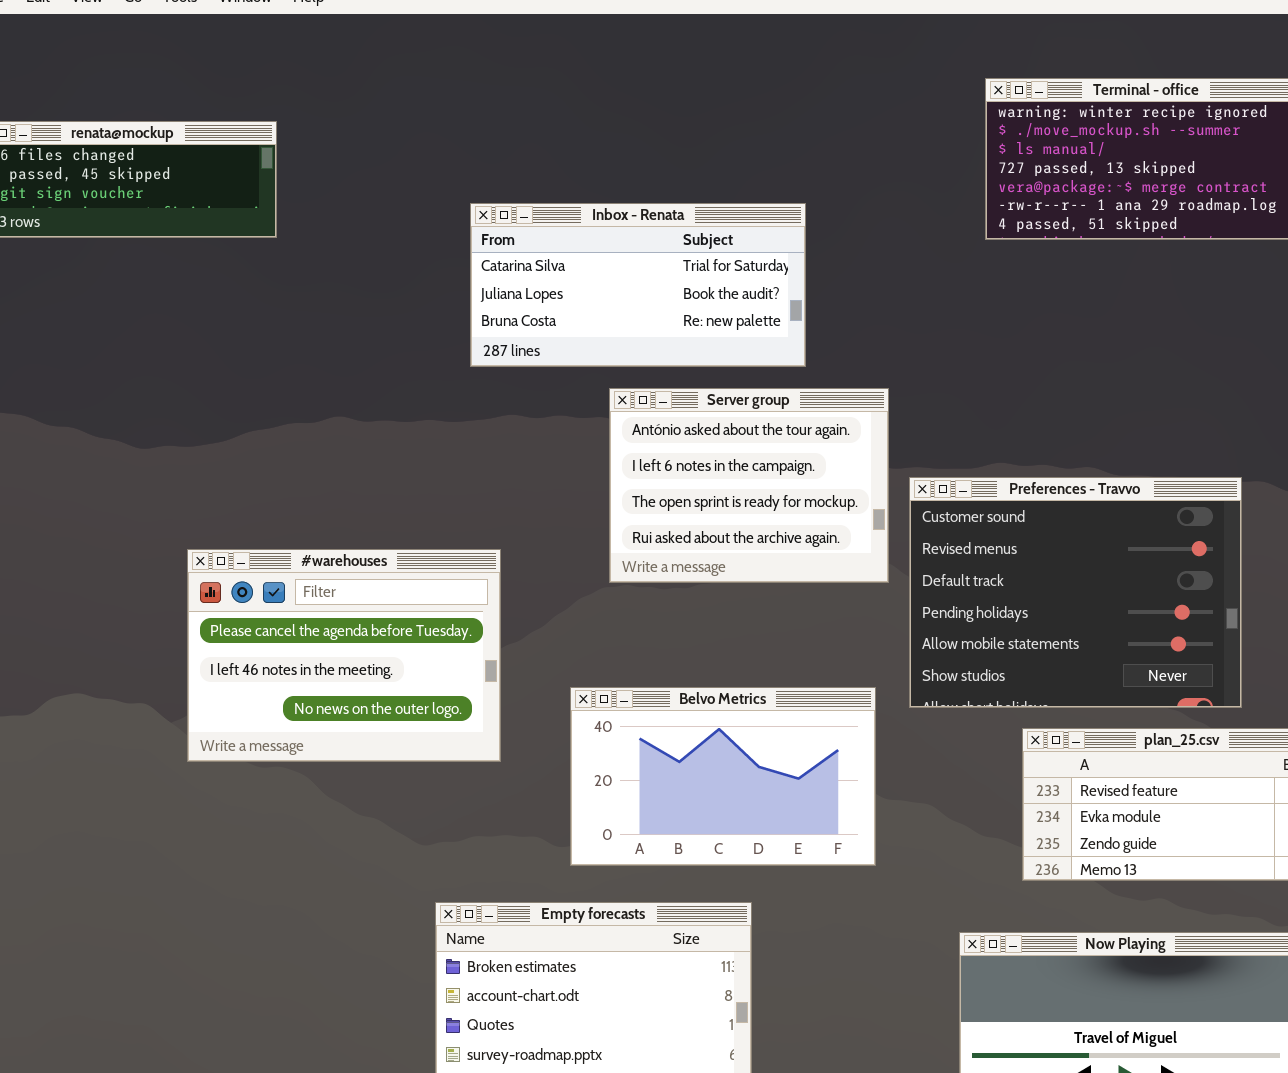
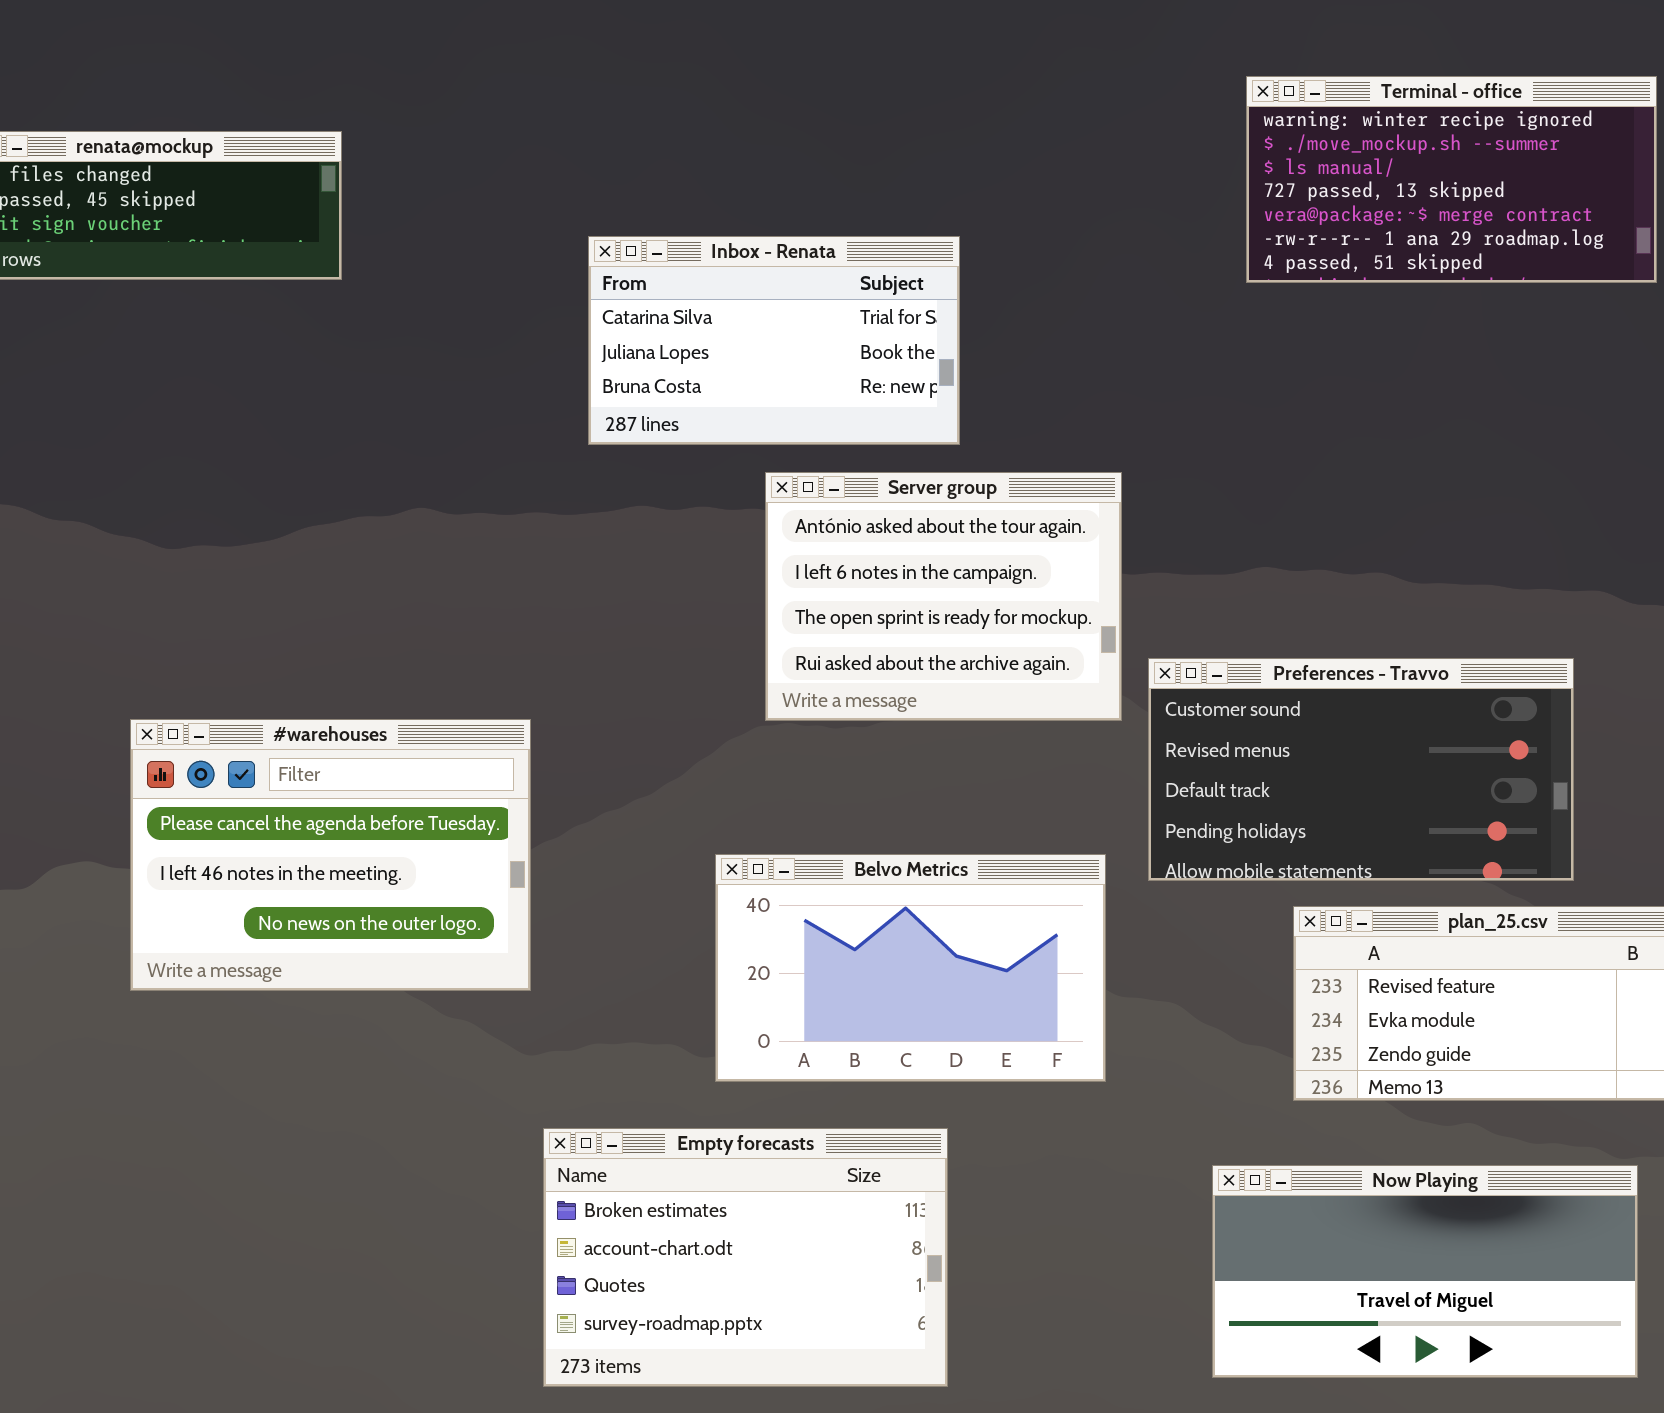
Inbox - Renata: [470,203,806,367] -> [588,236,960,445], resized
Preferences - Travvo: [909,477,1242,708] -> [1148,658,1574,881], resized
#warehouses: [187,549,501,762] -> [130,719,531,991], moved

